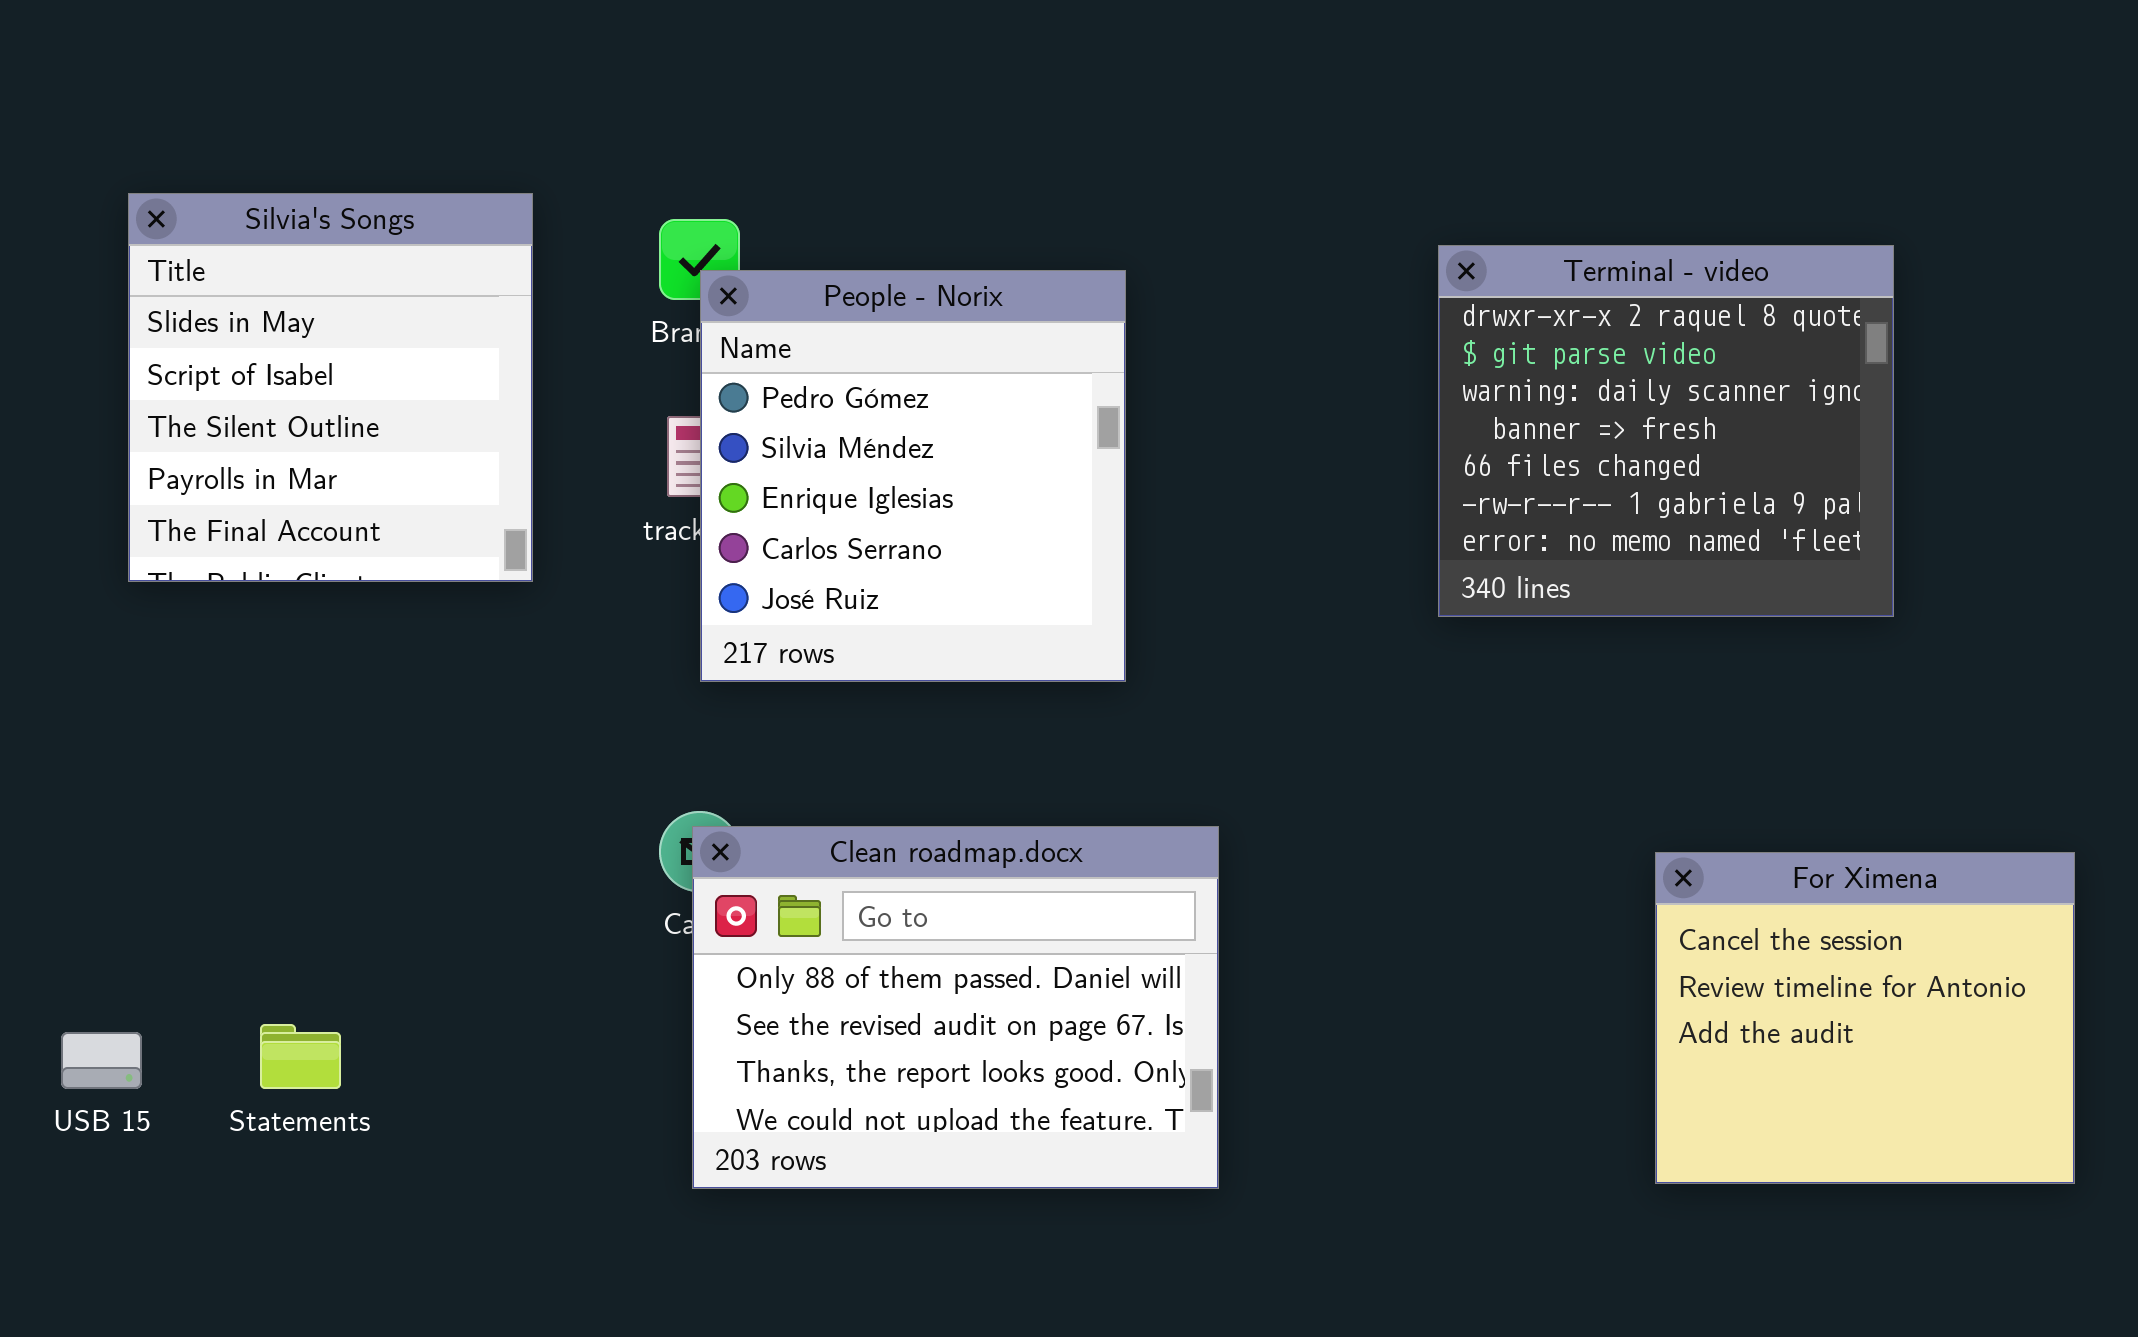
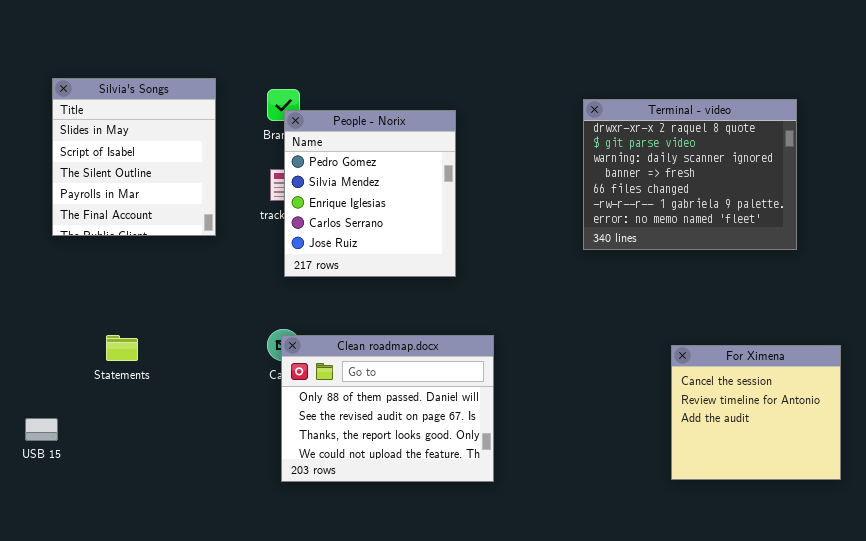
Terminal - video: [1438,245,1894,617] -> [583,99,797,250], resized
Statements: [260,1024,341,1089] -> [106,335,138,361], moved

